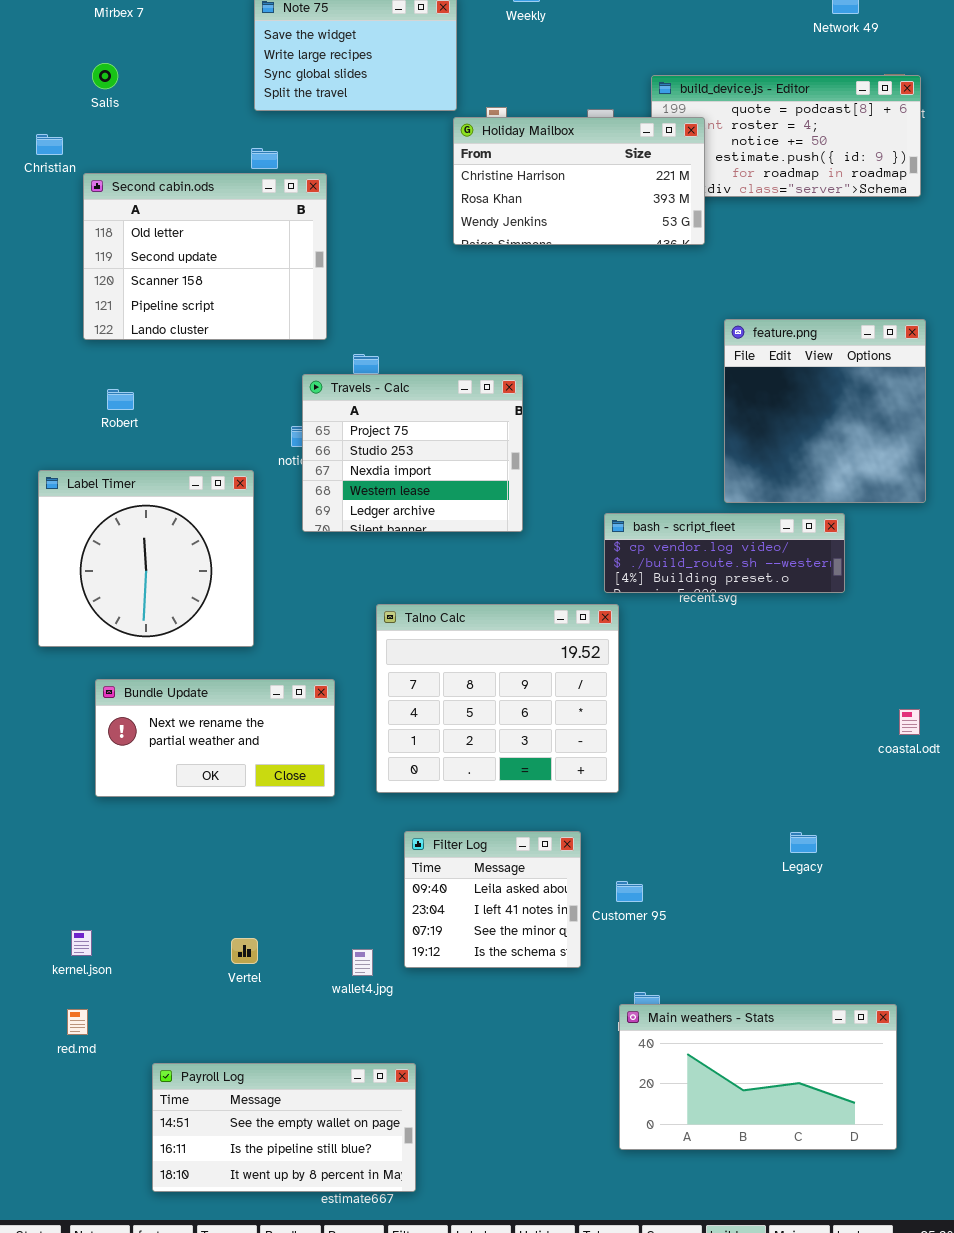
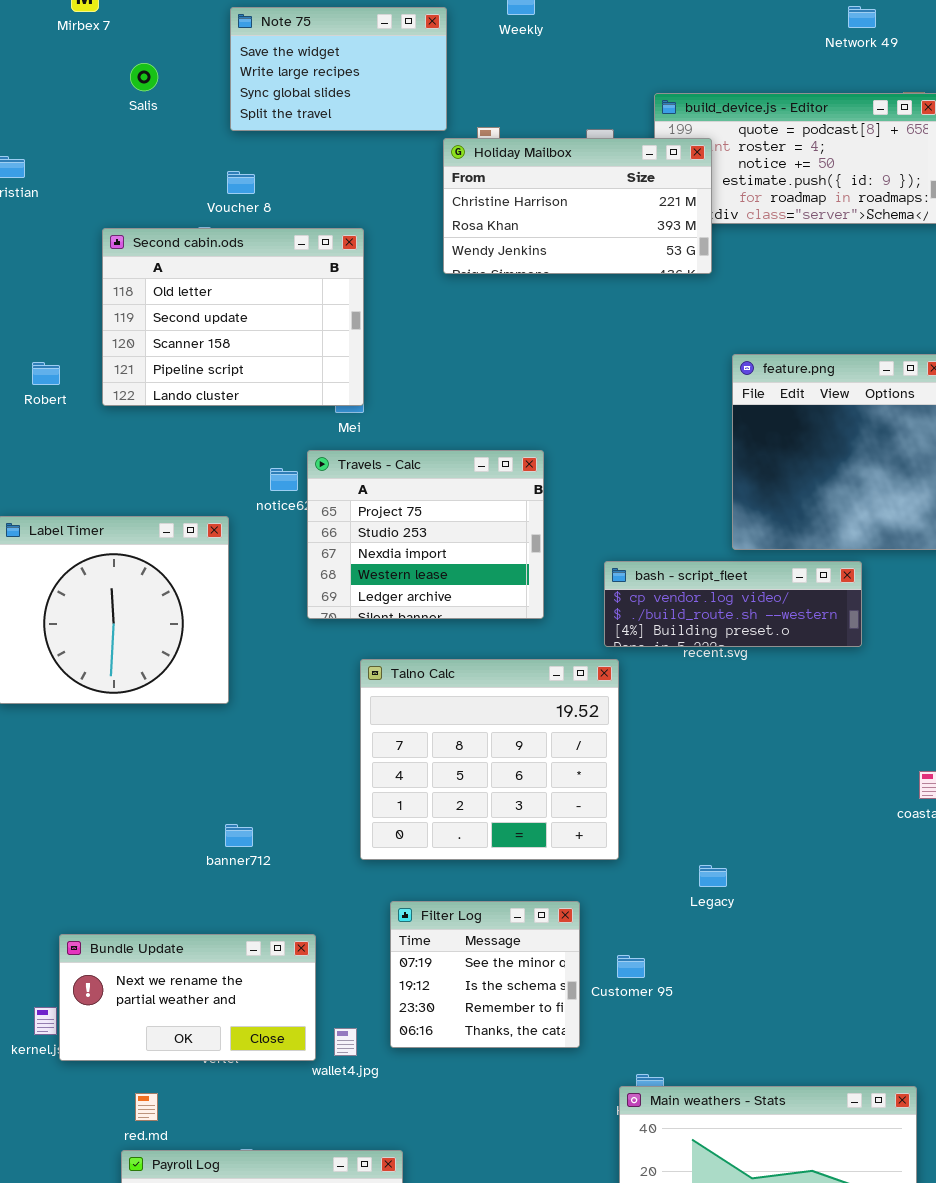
Salis: [92,63,118,89] -> [130,63,158,91], moved
Second cabin.ods: [83,173,327,340] -> [102,228,364,406], moved
Travels - Calc: [302,374,523,532] -> [307,450,544,619], moved
Robert: [107,389,134,410] -> [32,362,60,385], moved
Bundle Update: [95,679,335,797] -> [59,934,316,1061], moved
Filter Log: [404,831,581,968] -> [390,901,580,1048], scrolled down 2 rows
Legacy: [790,832,817,853] -> [699,865,727,887], moved
red.md: [67,1009,88,1035] -> [135,1093,158,1121], moved

